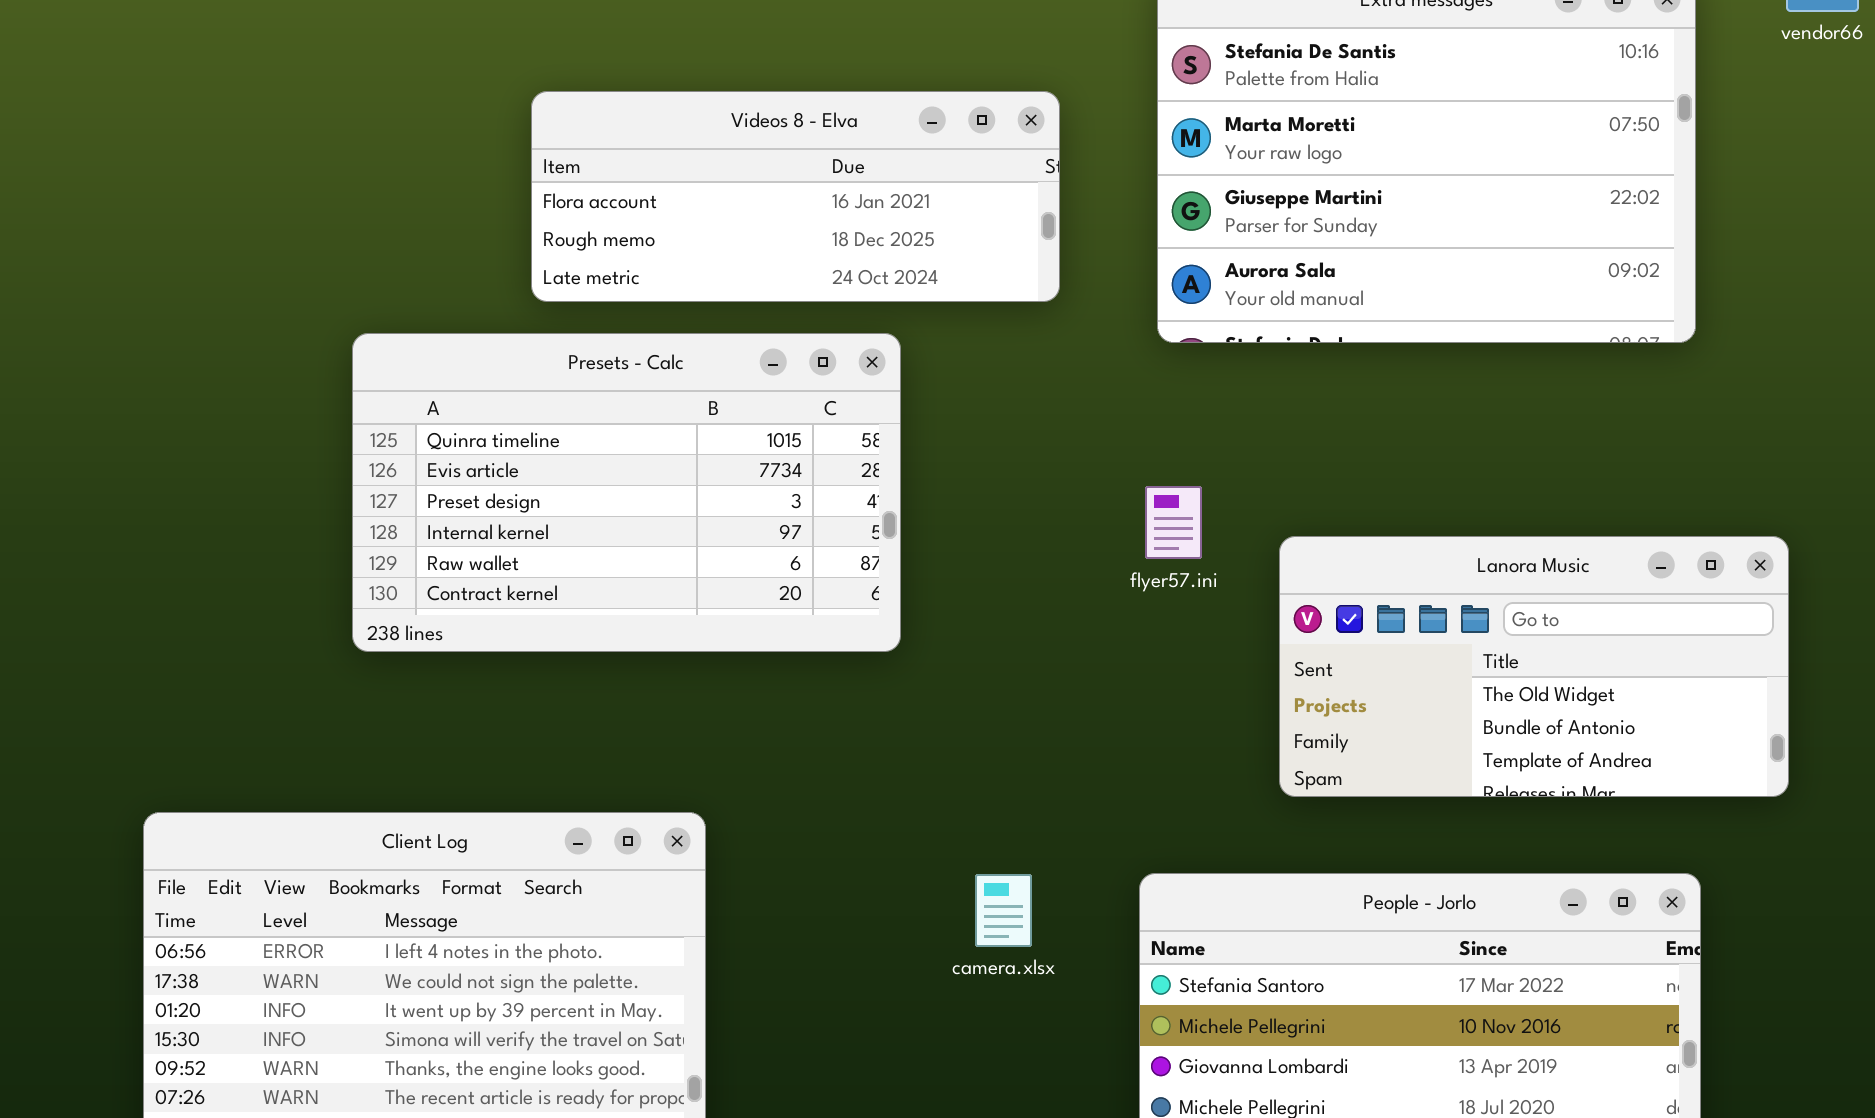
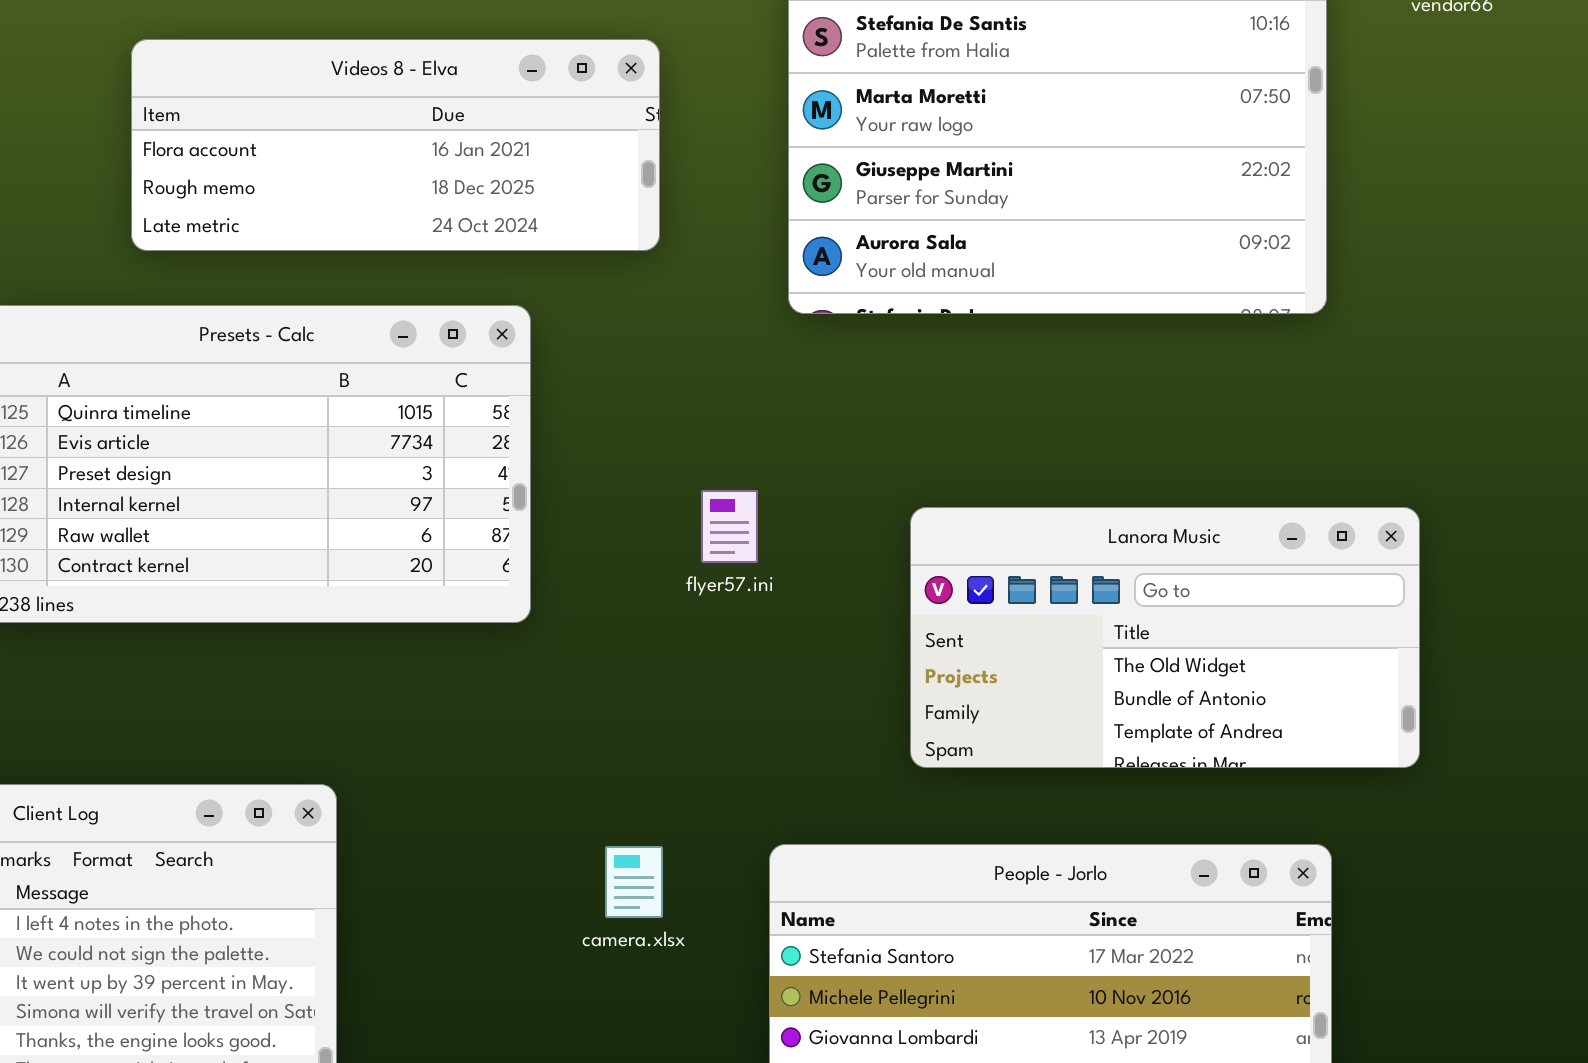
Videos 8 - Elva: [531,91,1060,302] -> [131,39,660,251], moved
flyer57.ini: [1145,486,1202,559] -> [701,490,758,563], moved

